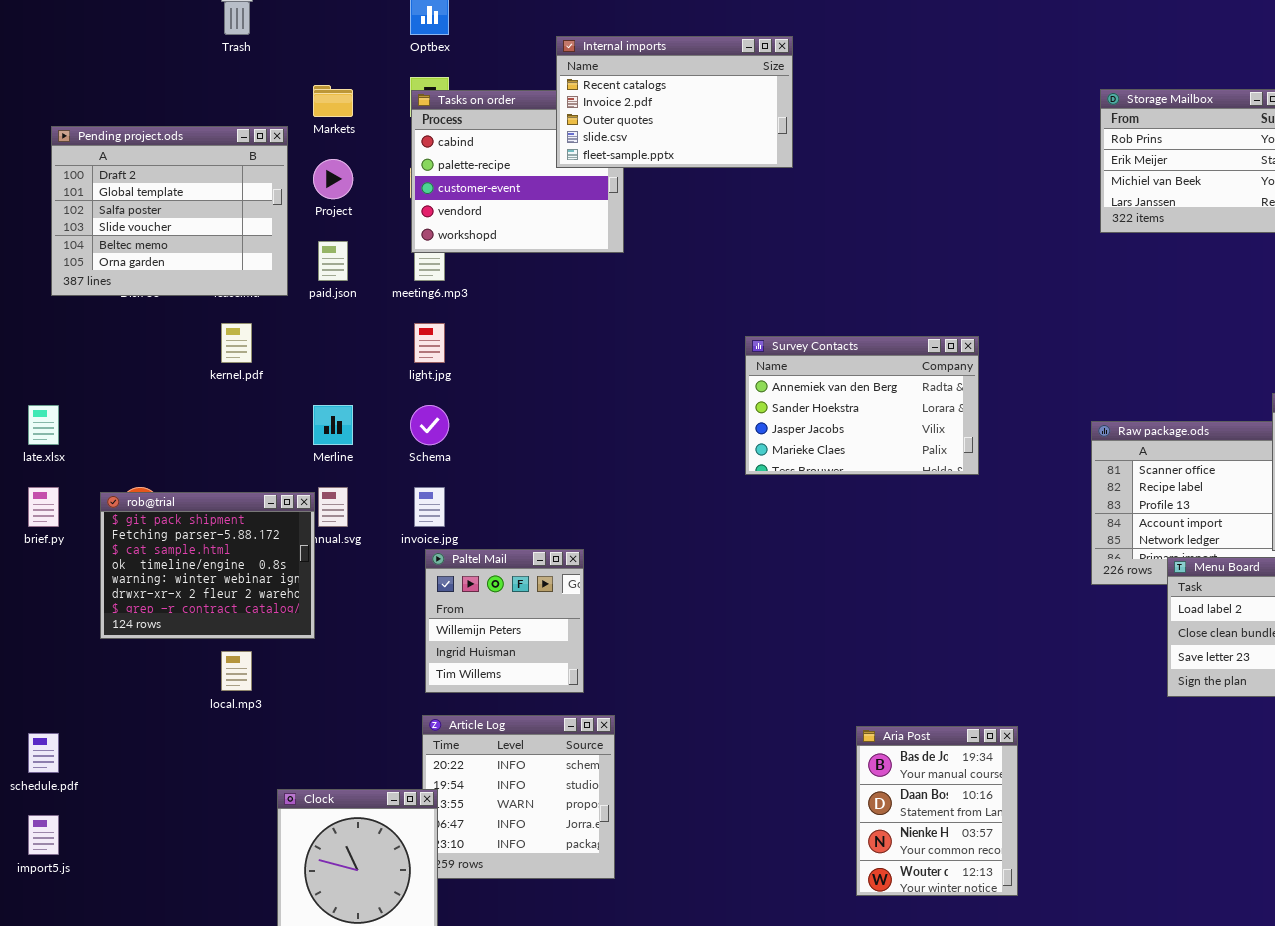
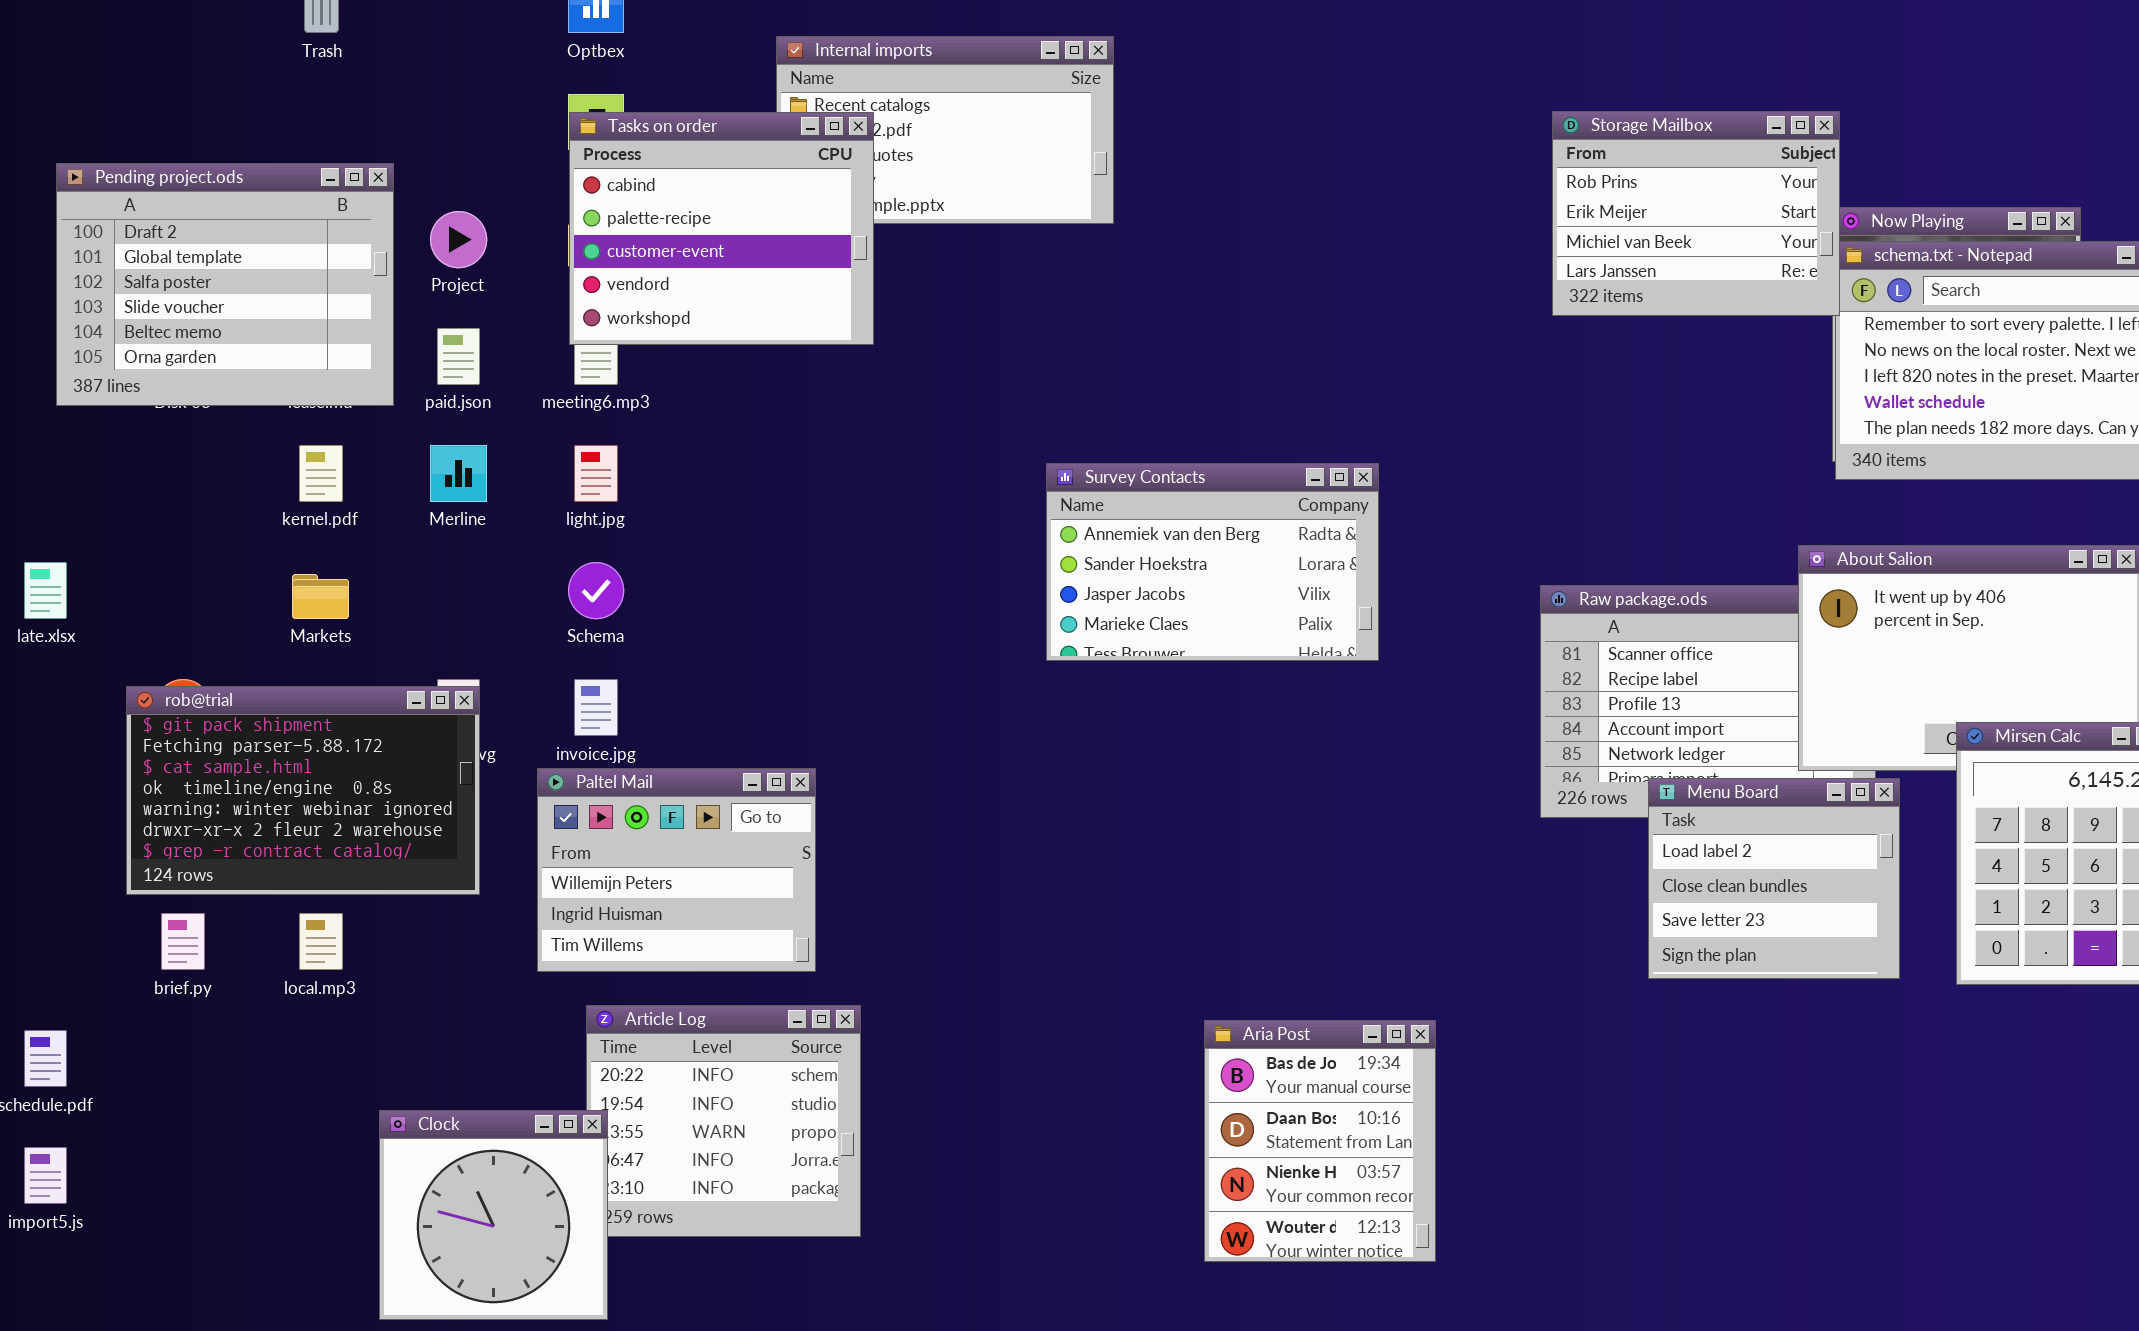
Markets: [313,85,353,117] -> [292,574,349,619], moved
Tasks on order: [411,90,624,253] -> [569,112,874,345], raised
Merline: [313,405,353,445] -> [430,445,487,502], moved
brief.py: [28,487,59,527] -> [161,913,205,970], moved
rob@trial: [100,492,315,639] -> [126,686,480,895], resized
Paltel Mail: [425,549,584,693] -> [537,768,816,972], resized

